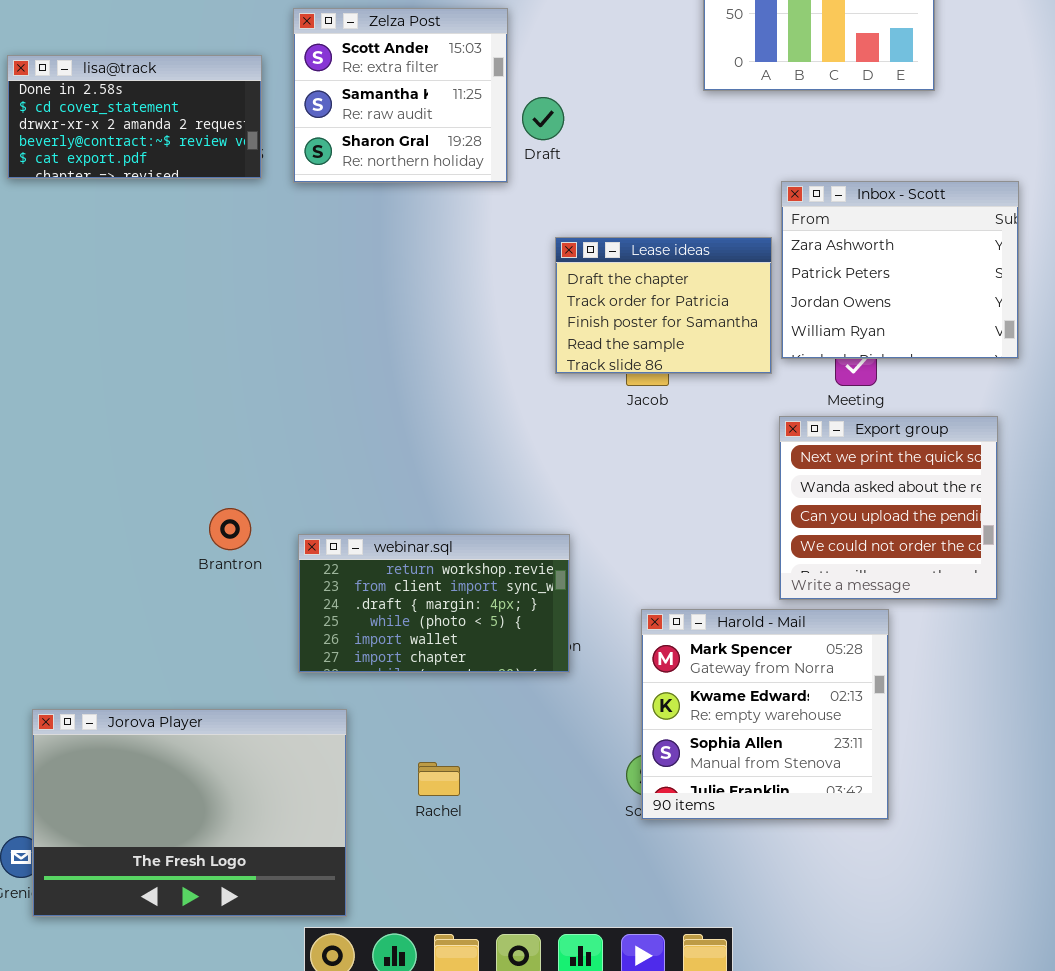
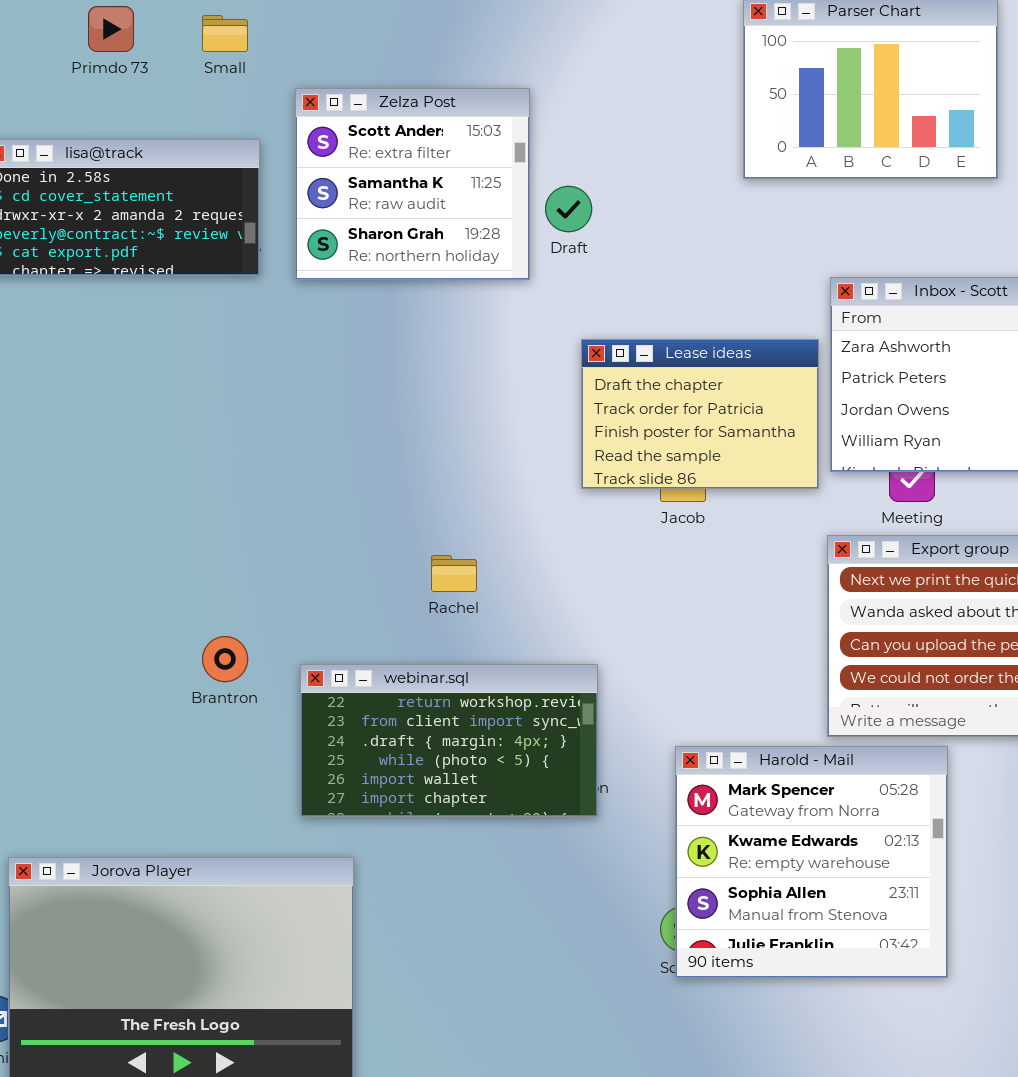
Rachel: [418,762,460,796] -> [431,555,477,592], moved

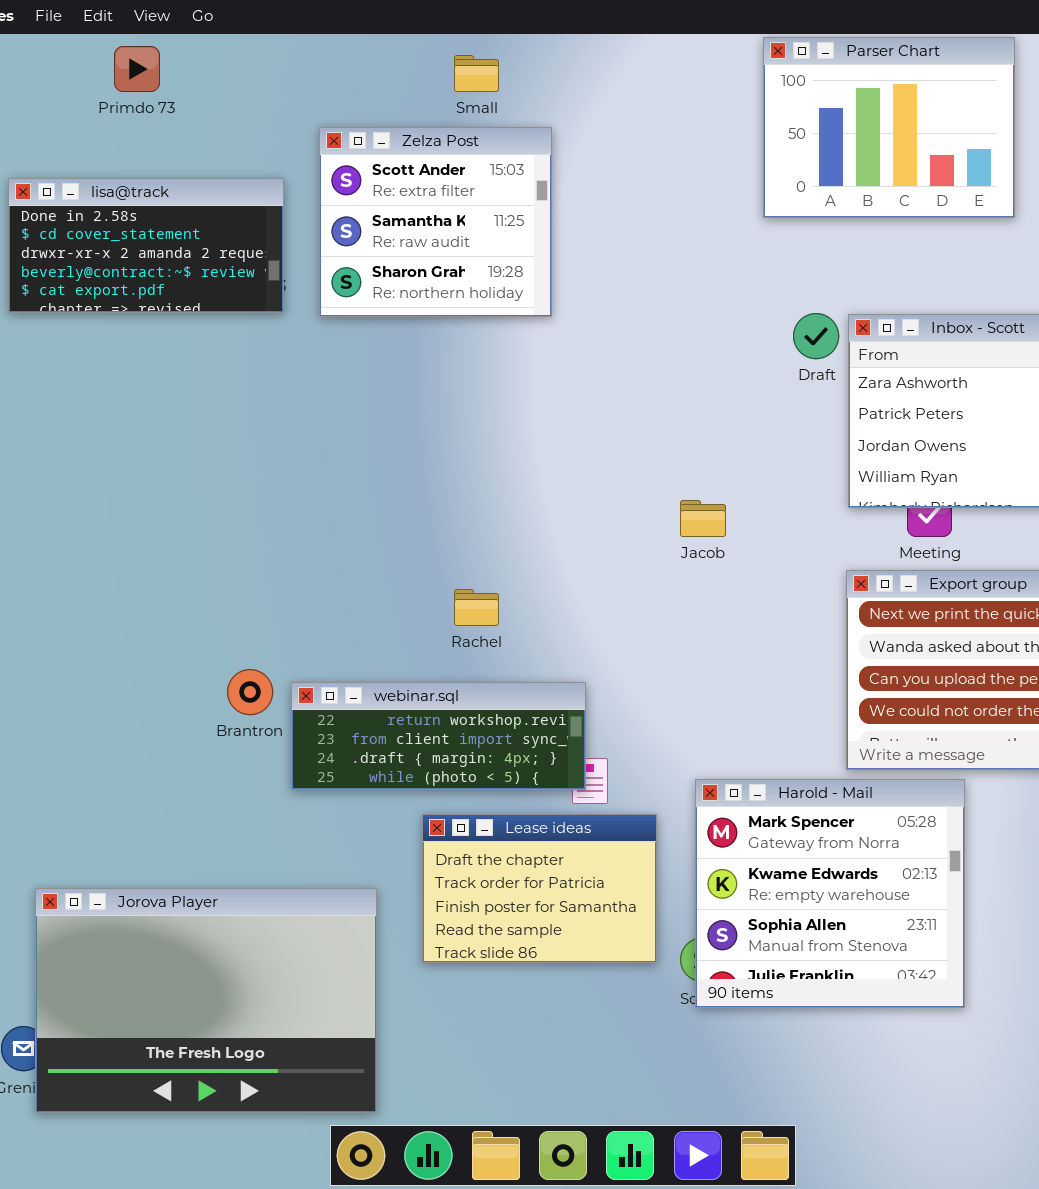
Small: [202,15,248,52] -> [454,55,499,92], moved
Draft: [545,186,592,232] -> [793,313,839,359], moved
Lease ideas: [581,339,819,489] -> [422,814,657,963], moved
webinar.sql: [300,664,598,817] -> [291,682,586,790], moved, resized

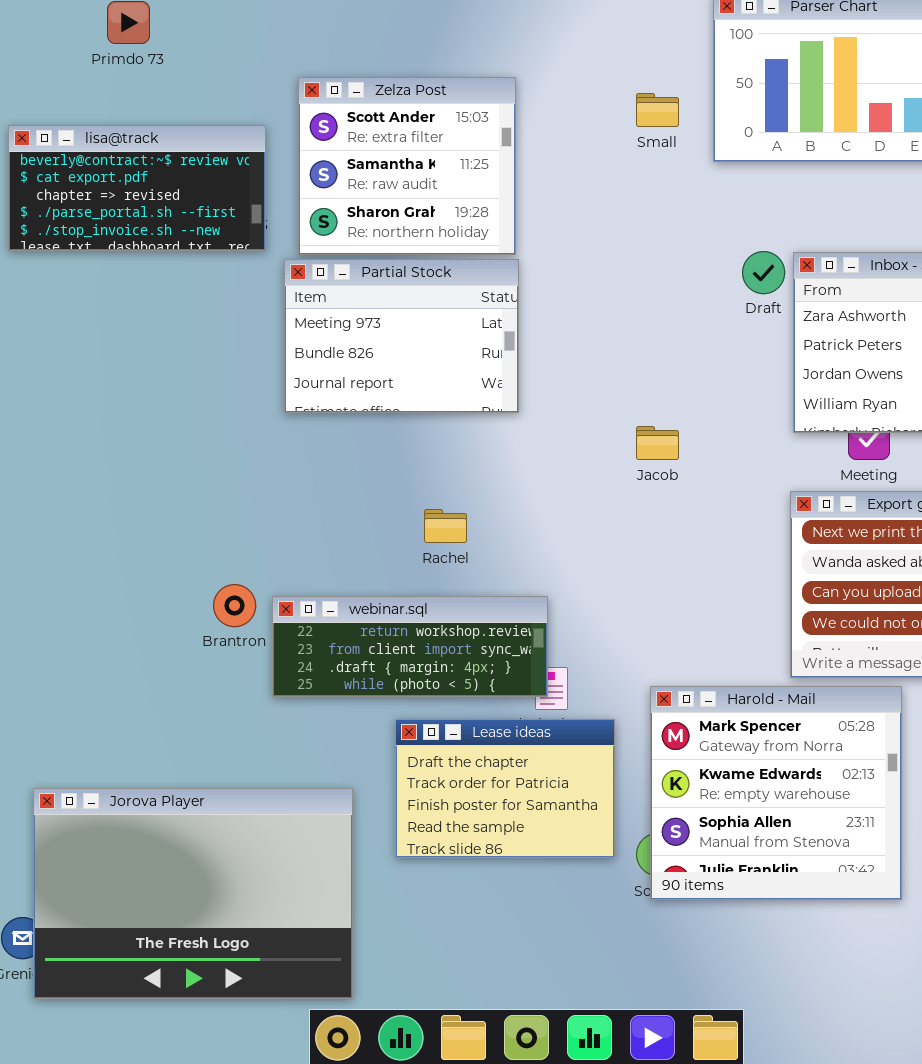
Small: [454,55,499,92] -> [636,93,679,127], moved
lisa@track: [8,178,284,313] -> [8,125,266,251], scrolled down 3 rows
Partial Stock: none -> [284,259,519,413], opened

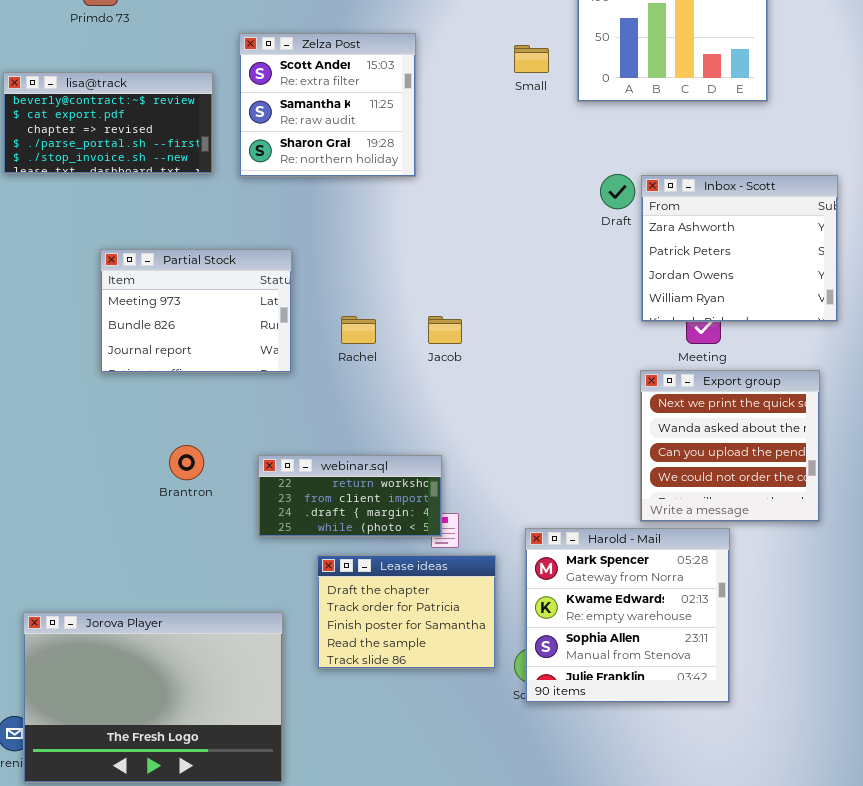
Partial Stock: [284,259,519,413] -> [100,249,292,373], moved
Jacob: [636,426,679,460] -> [428,316,462,344], moved
Rachel: [424,509,467,543] -> [341,316,376,344], moved
webinar.sql: [272,596,548,697] -> [258,455,442,537], resized

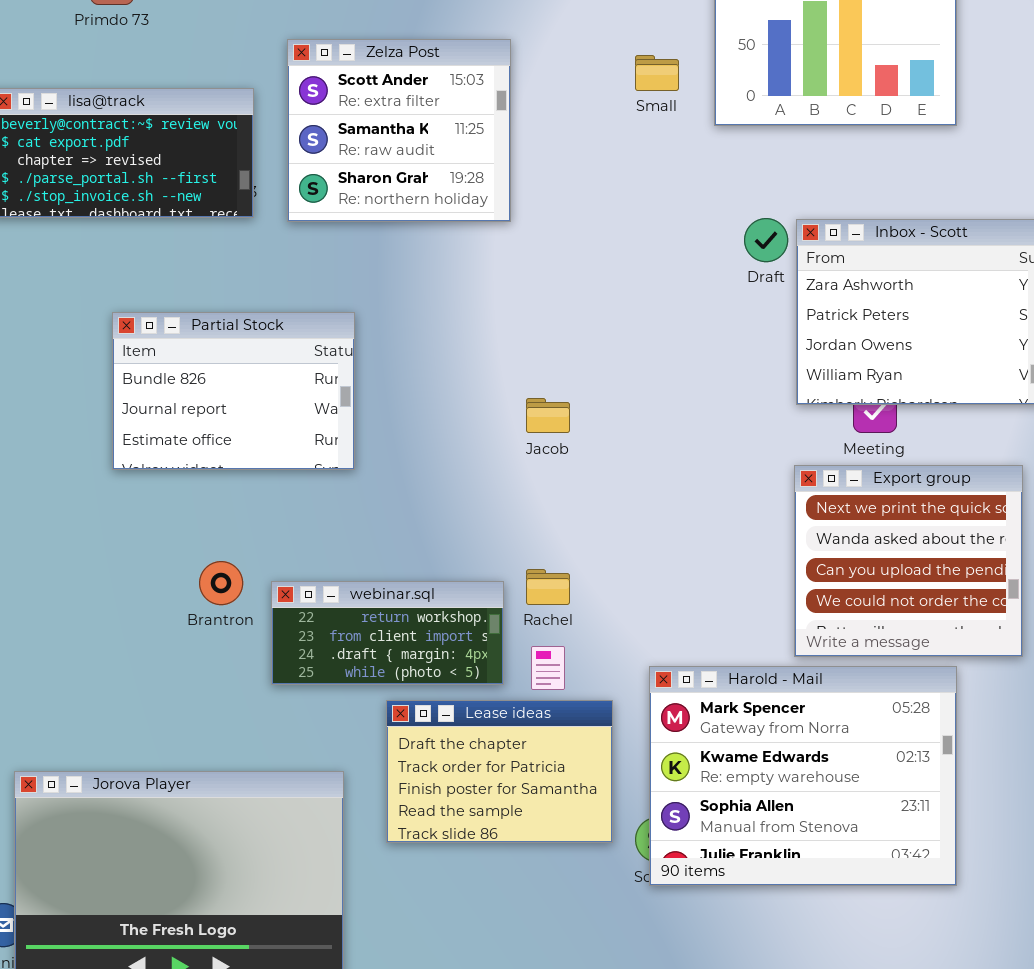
Partial Stock: [100,249,292,373] -> [112,312,355,470], scrolled down 1 row
Rachel: [341,316,376,344] -> [526,569,570,605], moved
webinar.sql: [258,455,442,537] -> [271,581,504,685], moved
Harold - Mail: [525,528,730,703] -> [649,666,957,886], resized

